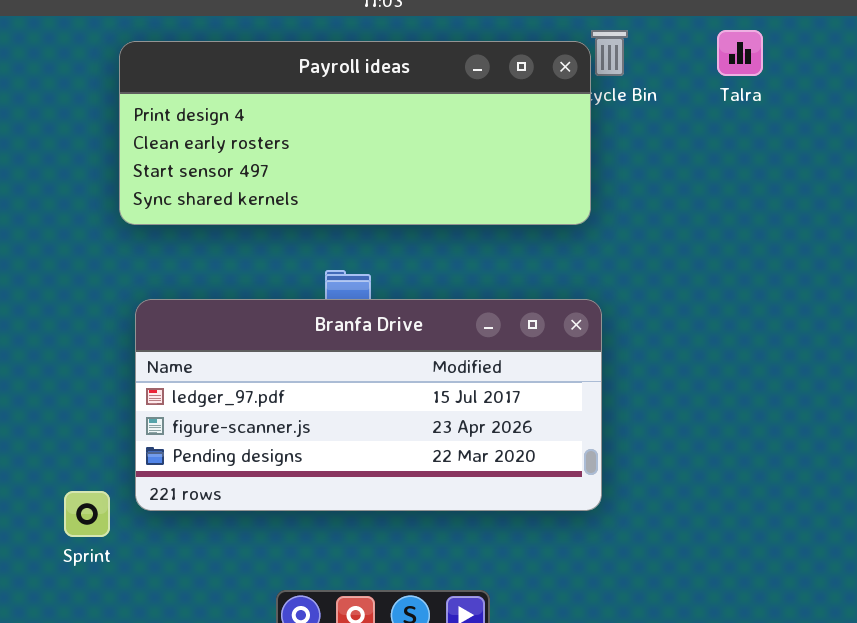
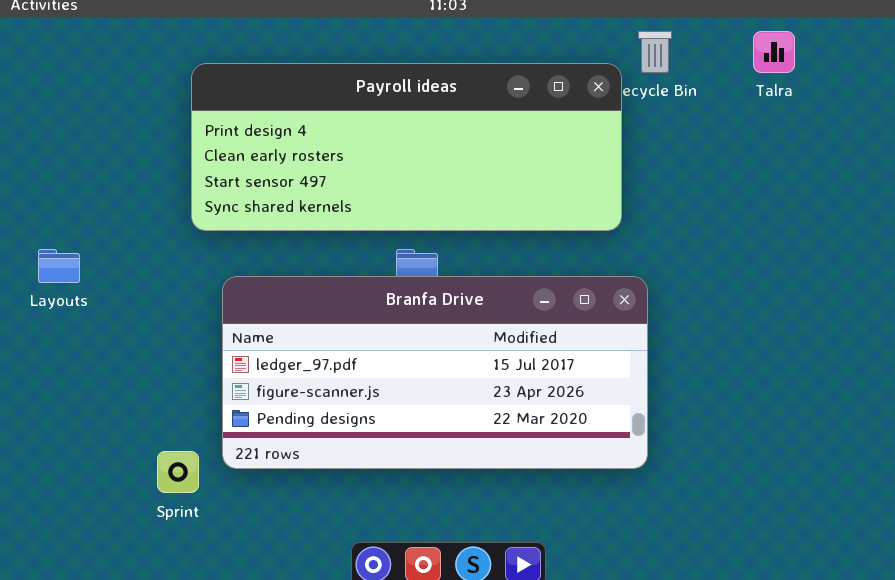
Payroll ideas: [119,41,591,225] -> [191,63,622,231], moved

